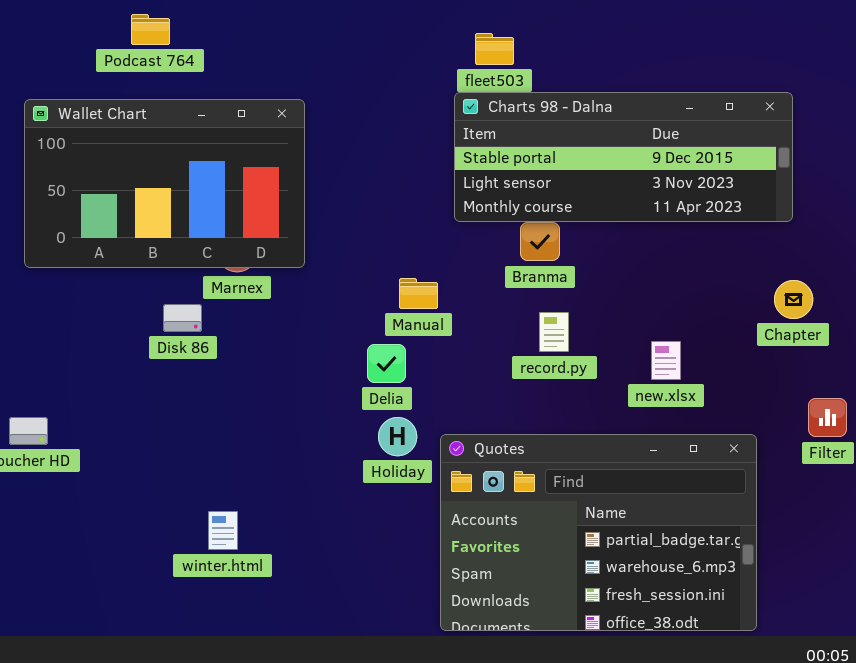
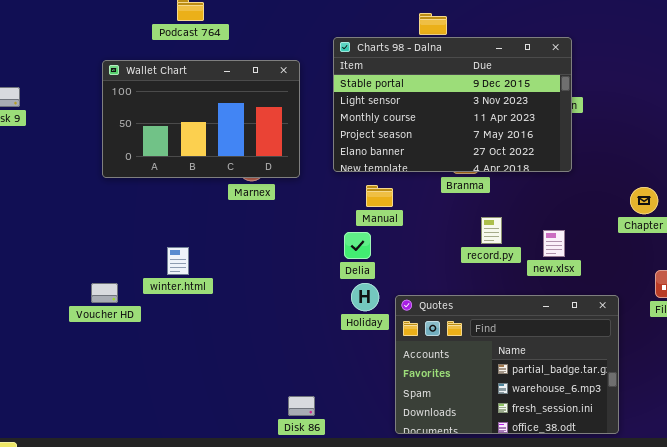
Charts 98 - Dalna: [454,92,793,222] -> [333,37,572,172], moved, resized
Disk 86: [163,304,202,332] -> [288,396,315,416], moved
record.py: [539,312,569,352] -> [481,217,502,244], moved
winter.html: [208,511,238,550] -> [167,247,189,275], moved

